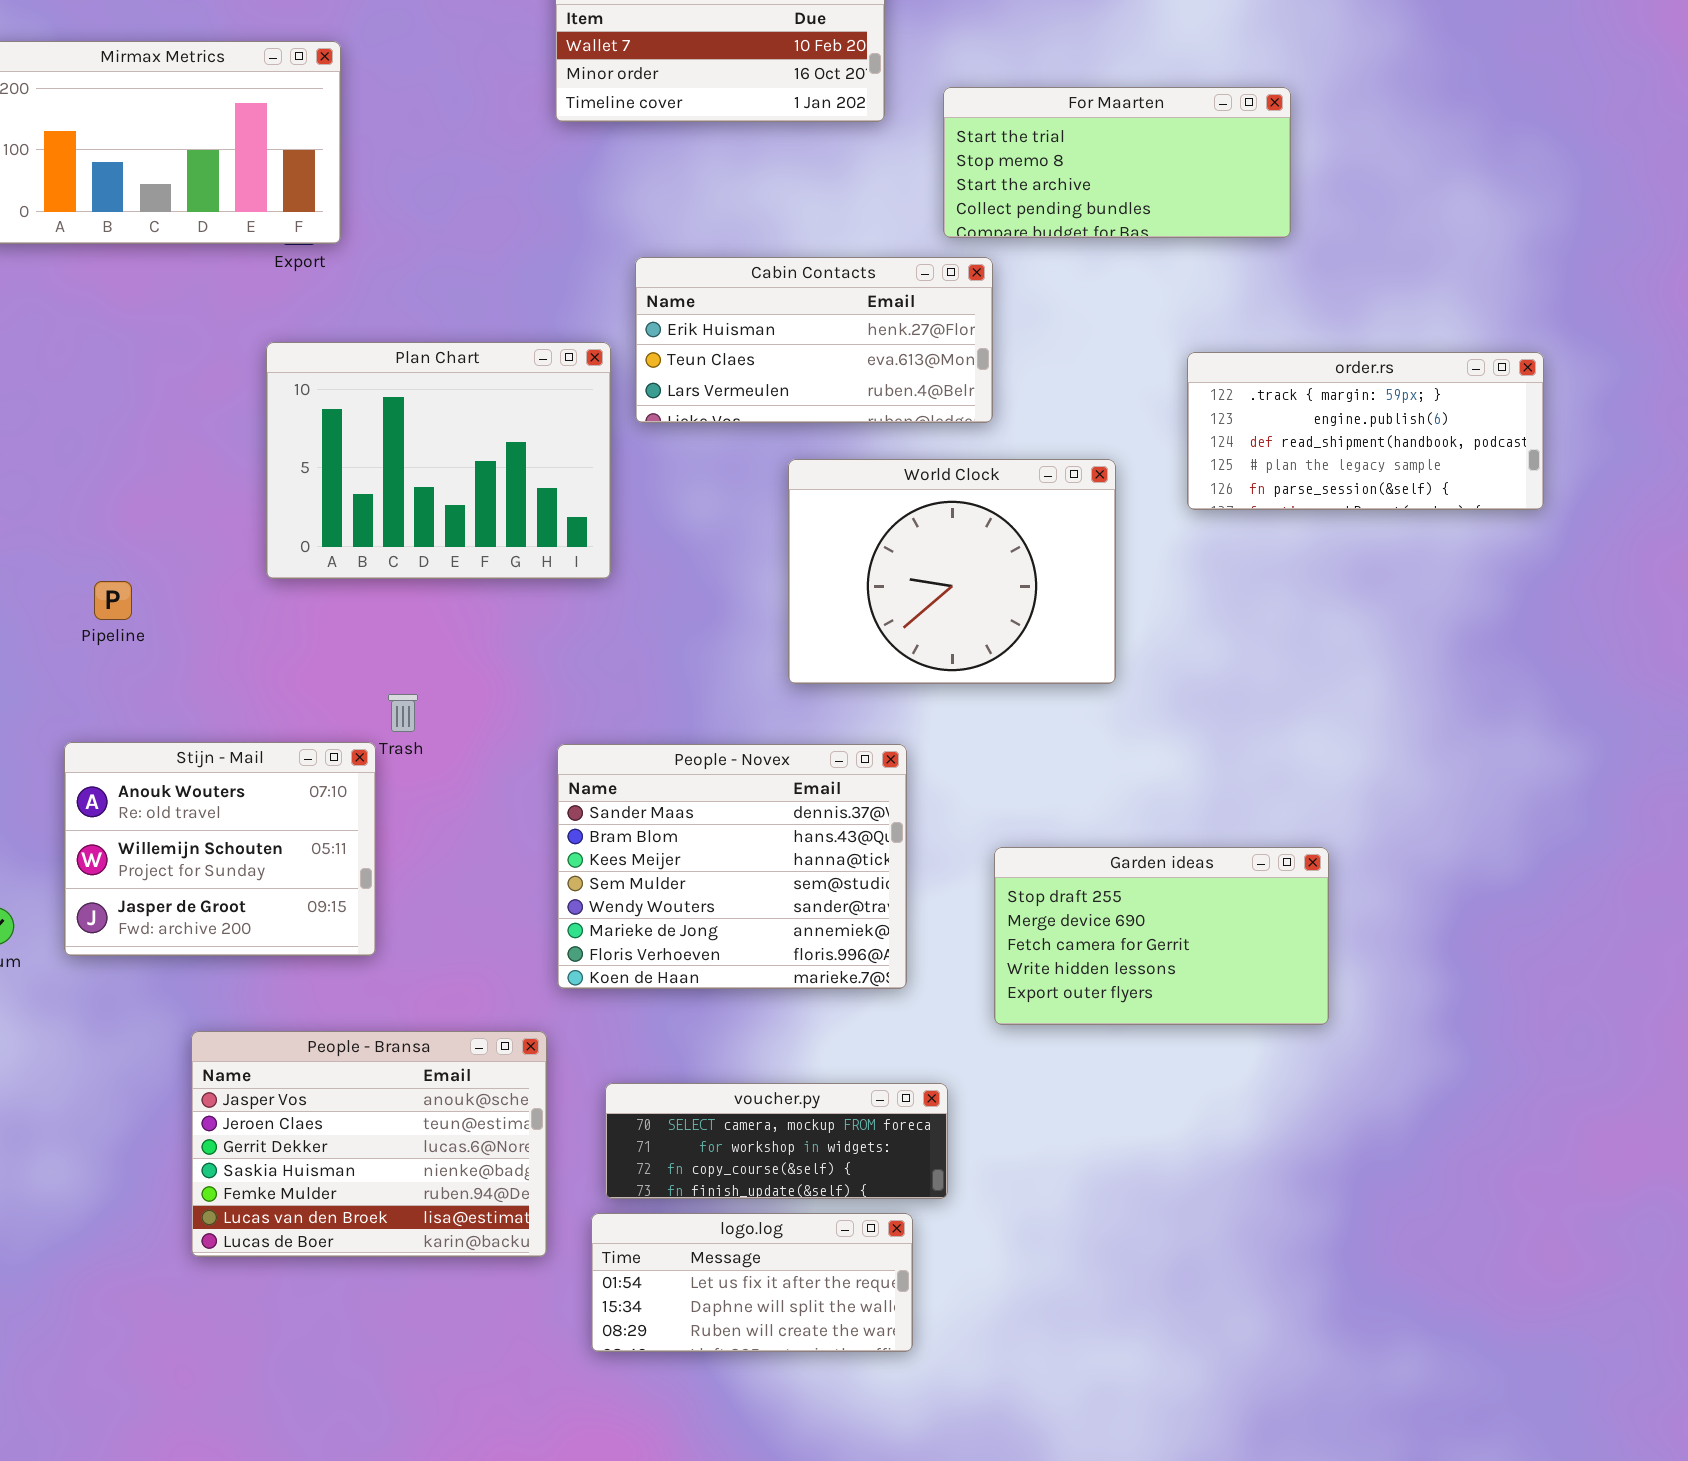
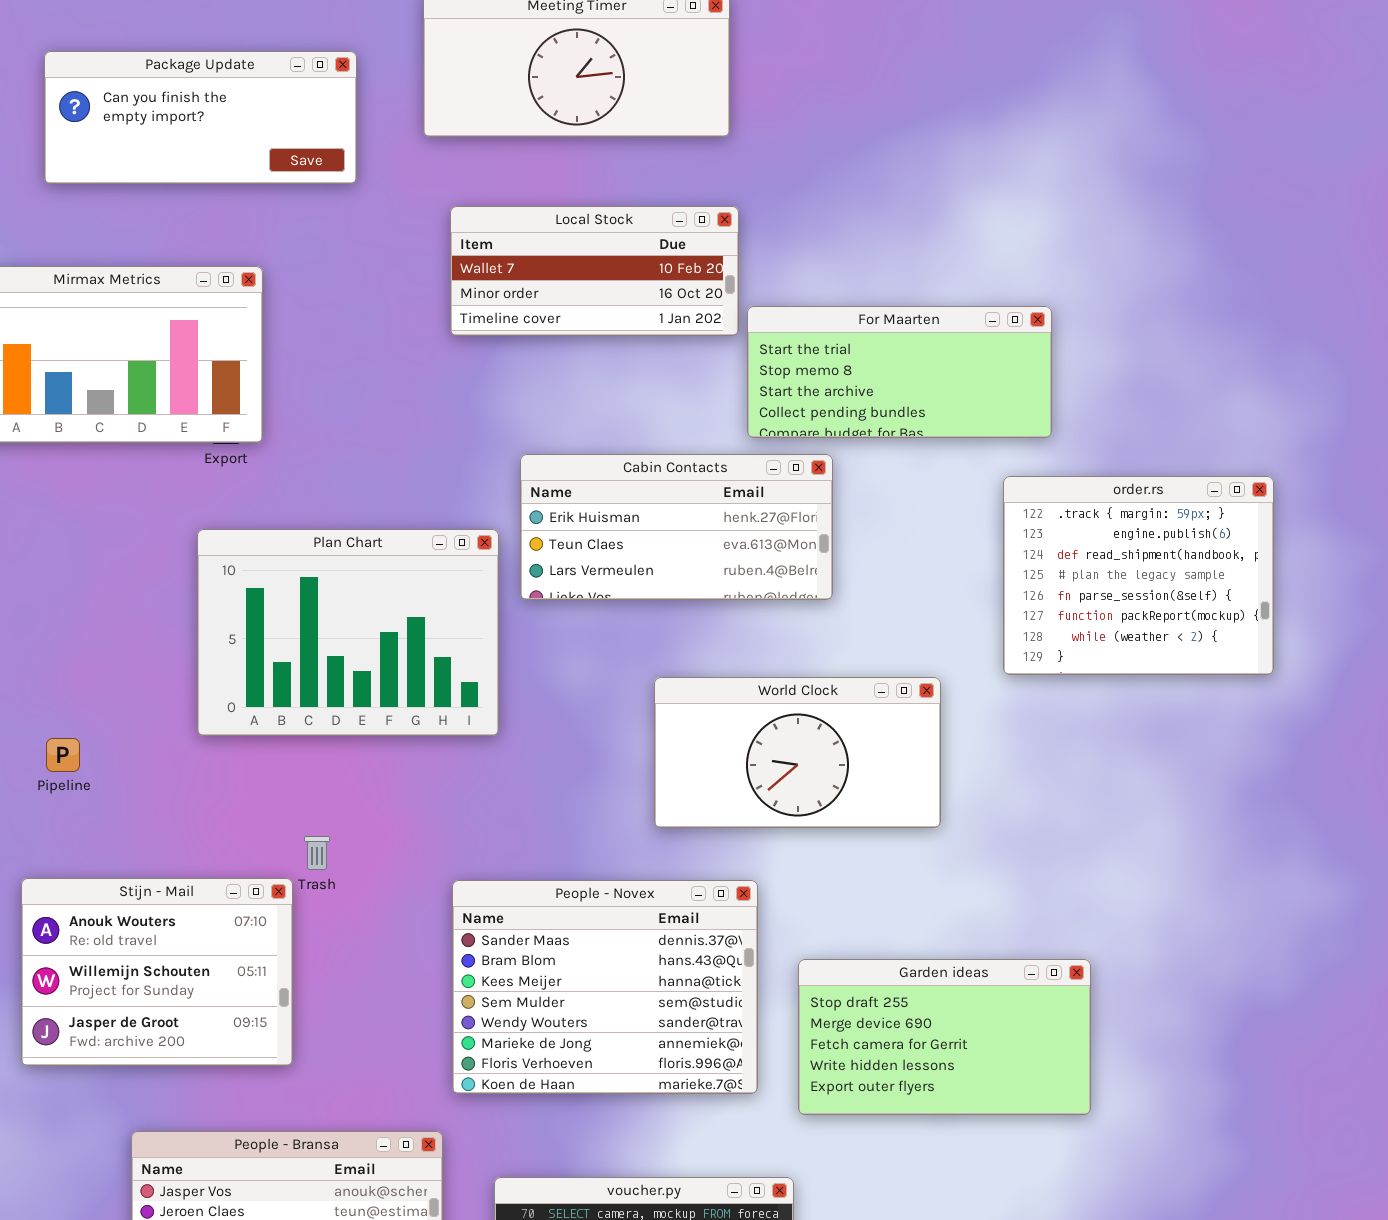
For Maarten: [943,87,1291,238] -> [747,306,1052,438], moved
order.rs: [1187,352,1544,510] -> [1003,476,1274,675], resized
World Clock: [788,459,1116,684] -> [654,677,941,828], resized
Garden ideas: [994,847,1329,1025] -> [798,959,1091,1115], moved

